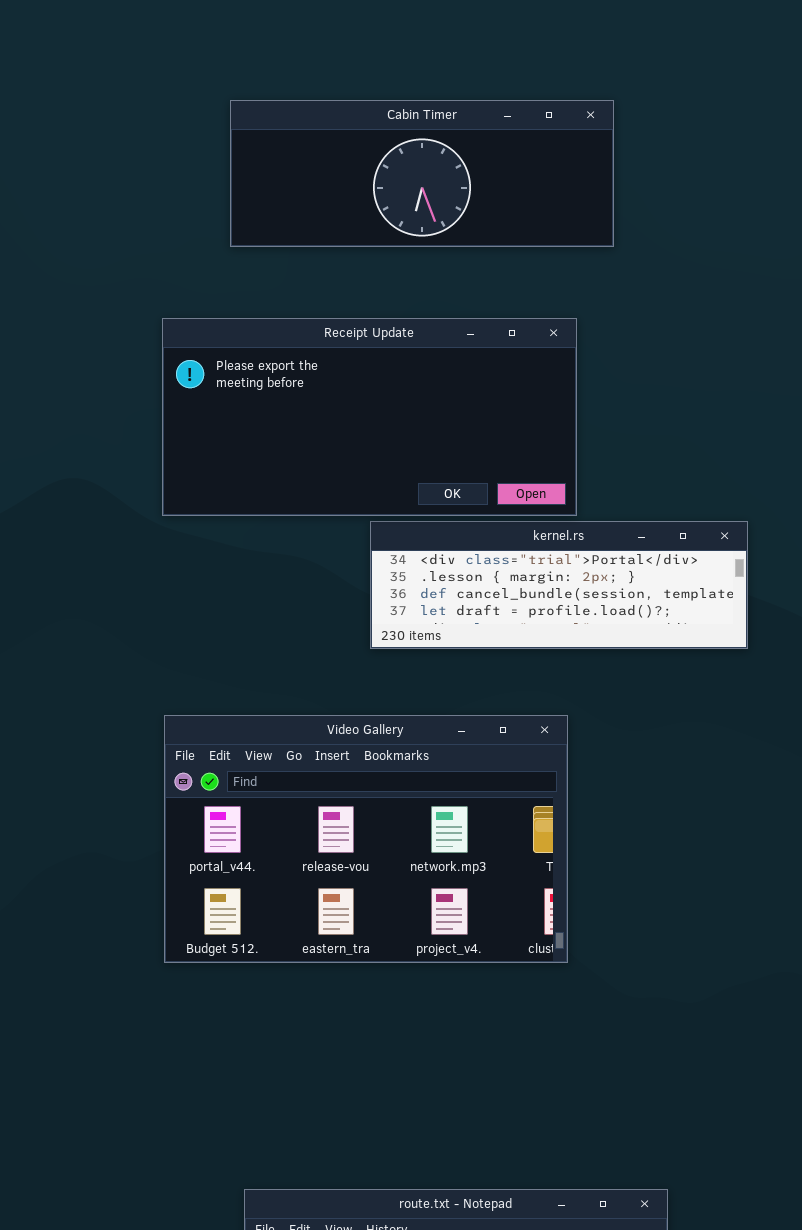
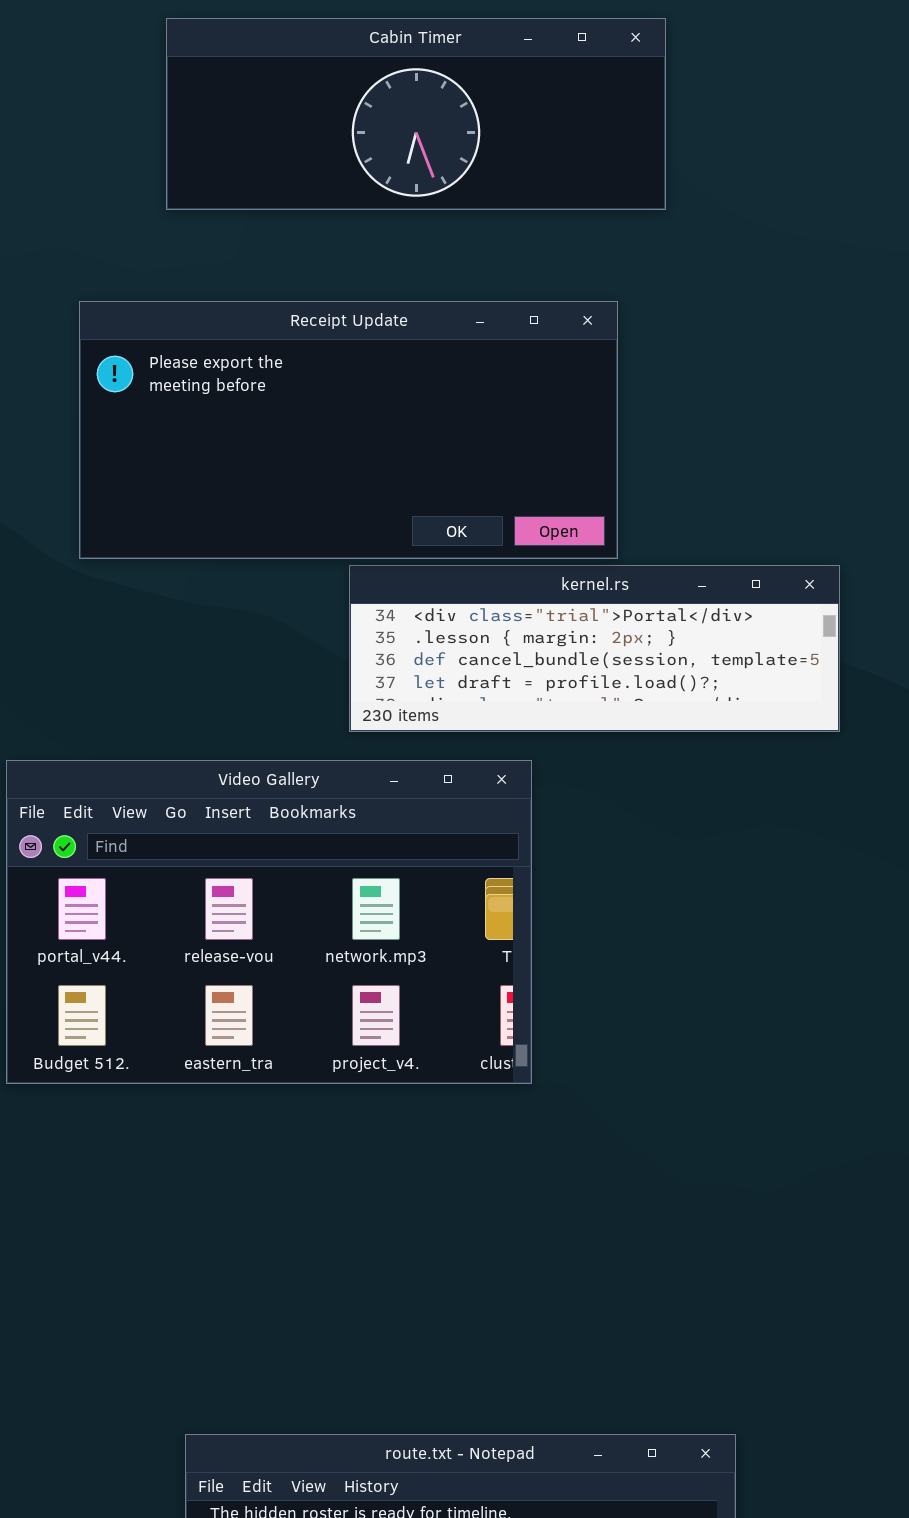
Video Gallery: [164,715,568,963] -> [6,760,532,1084], moved

